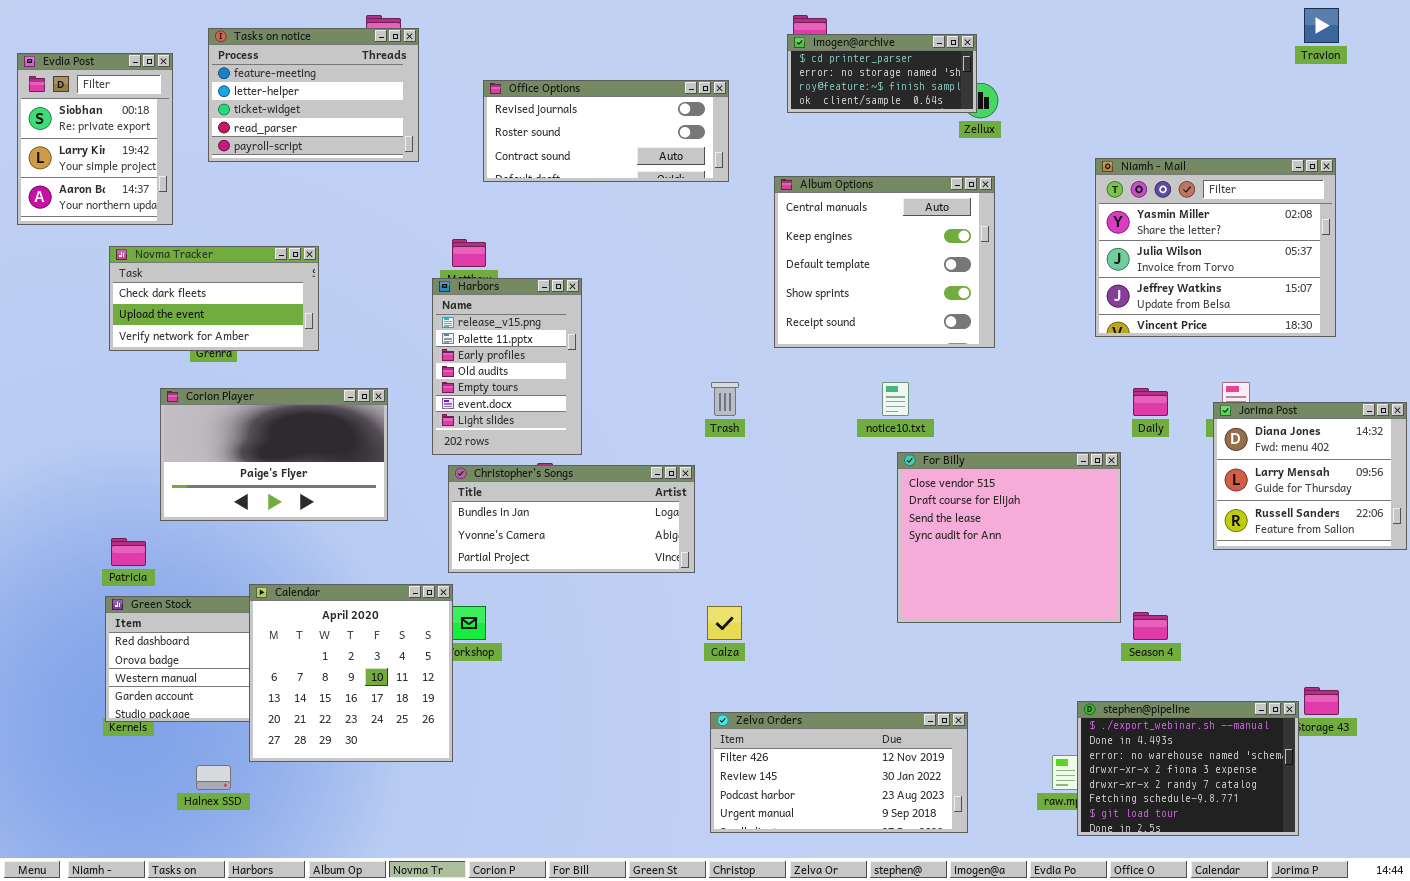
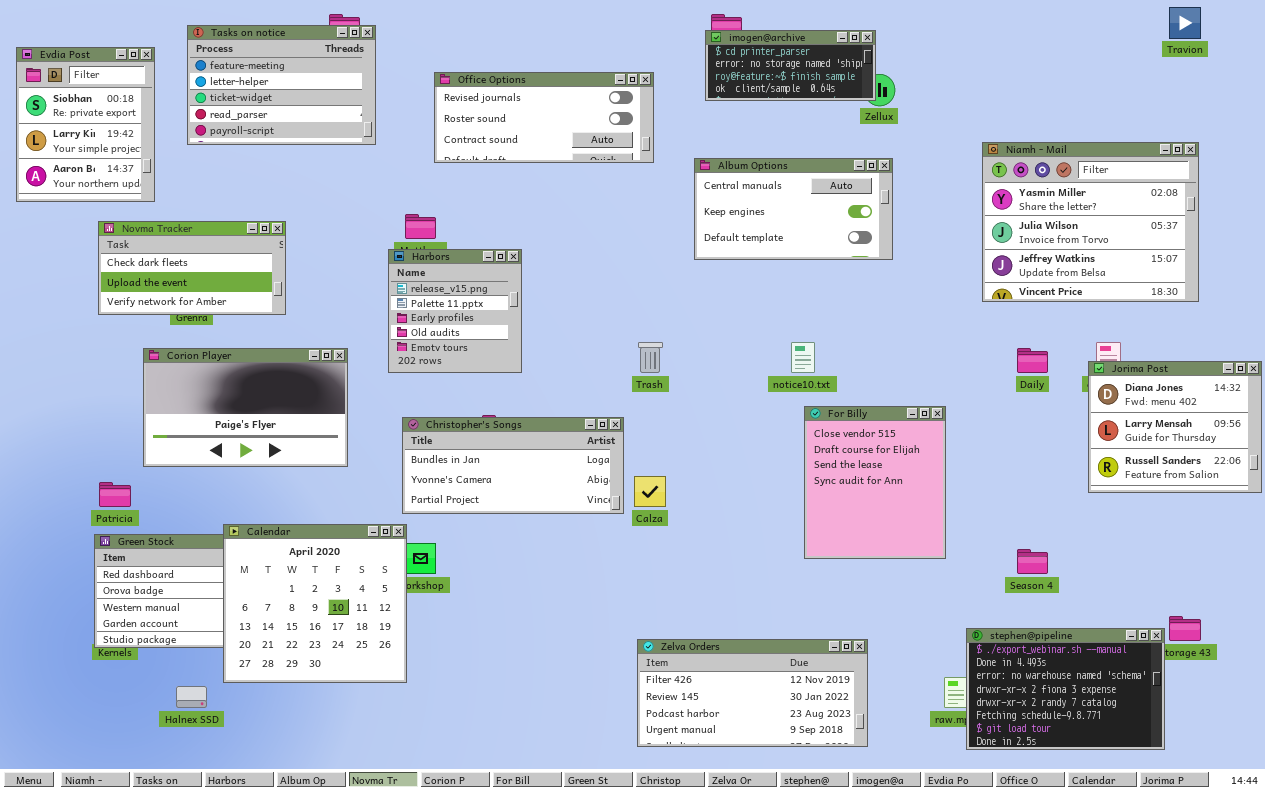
Album Options: [774,176,995,348] -> [694,158,893,260], resized
Harbors: [432,278,582,455] -> [388,249,522,373], resized
For Billy: [897,452,1121,623] -> [804,406,946,559], resized
Calza: [707,606,742,640] -> [634,476,666,507], moved

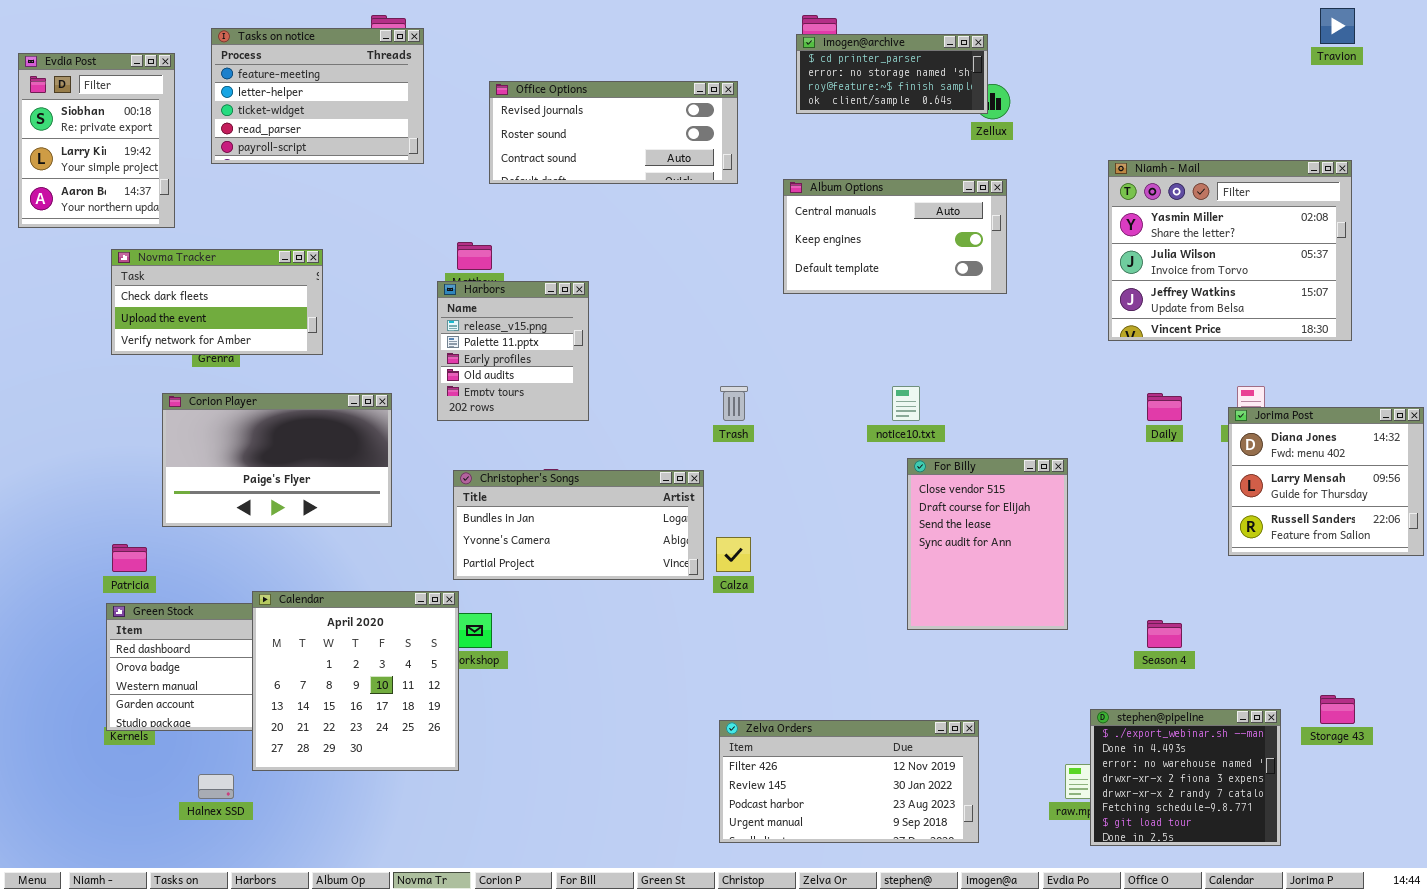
stephen@pipeline: [966,628,1165,750] -> [1090,709,1281,846], resized

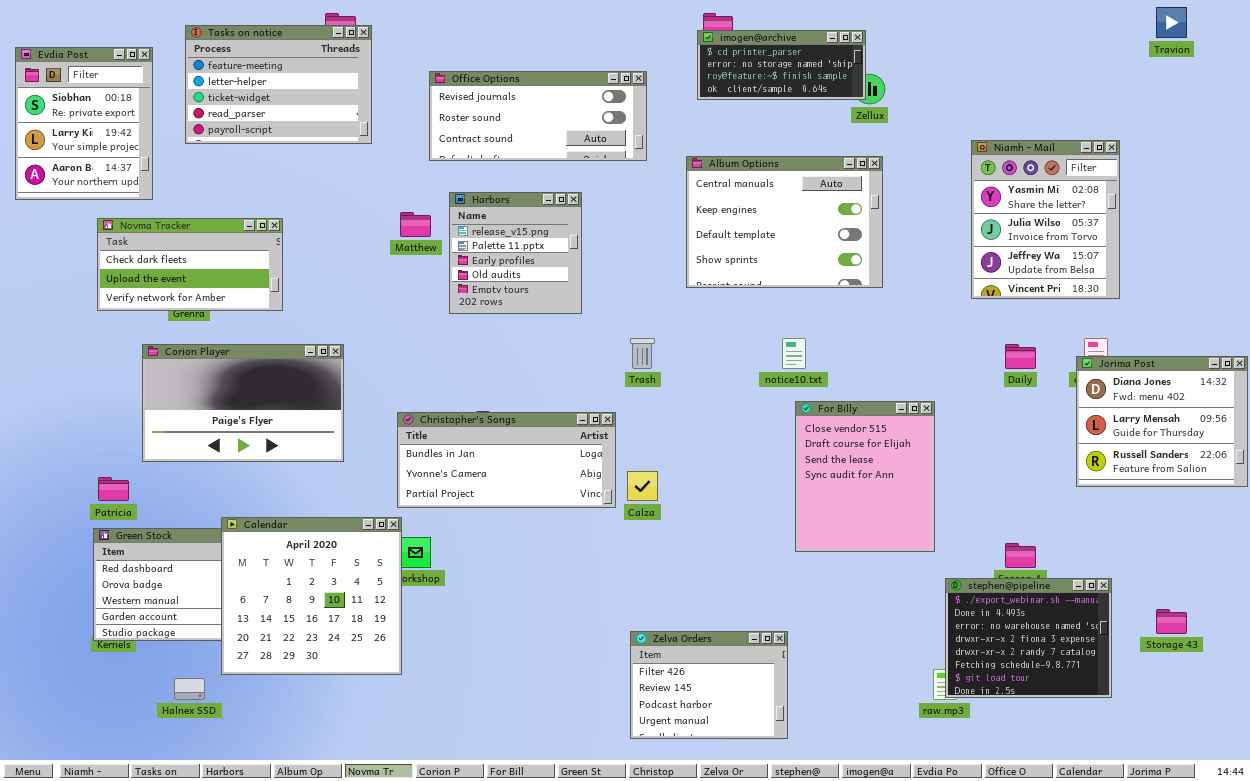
Niamh - Mail: [1108,160,1352,341] -> [971,140,1120,299], resized
Album Options: [783,179,1007,294] -> [686,156,883,288], resized
Harbors: [437,281,589,421] -> [449,192,582,314], moved
stephen@pipeline: [1090,709,1281,846] -> [945,578,1112,698], moved
Zelva Orders: [719,720,979,843] -> [630,631,788,739], resized

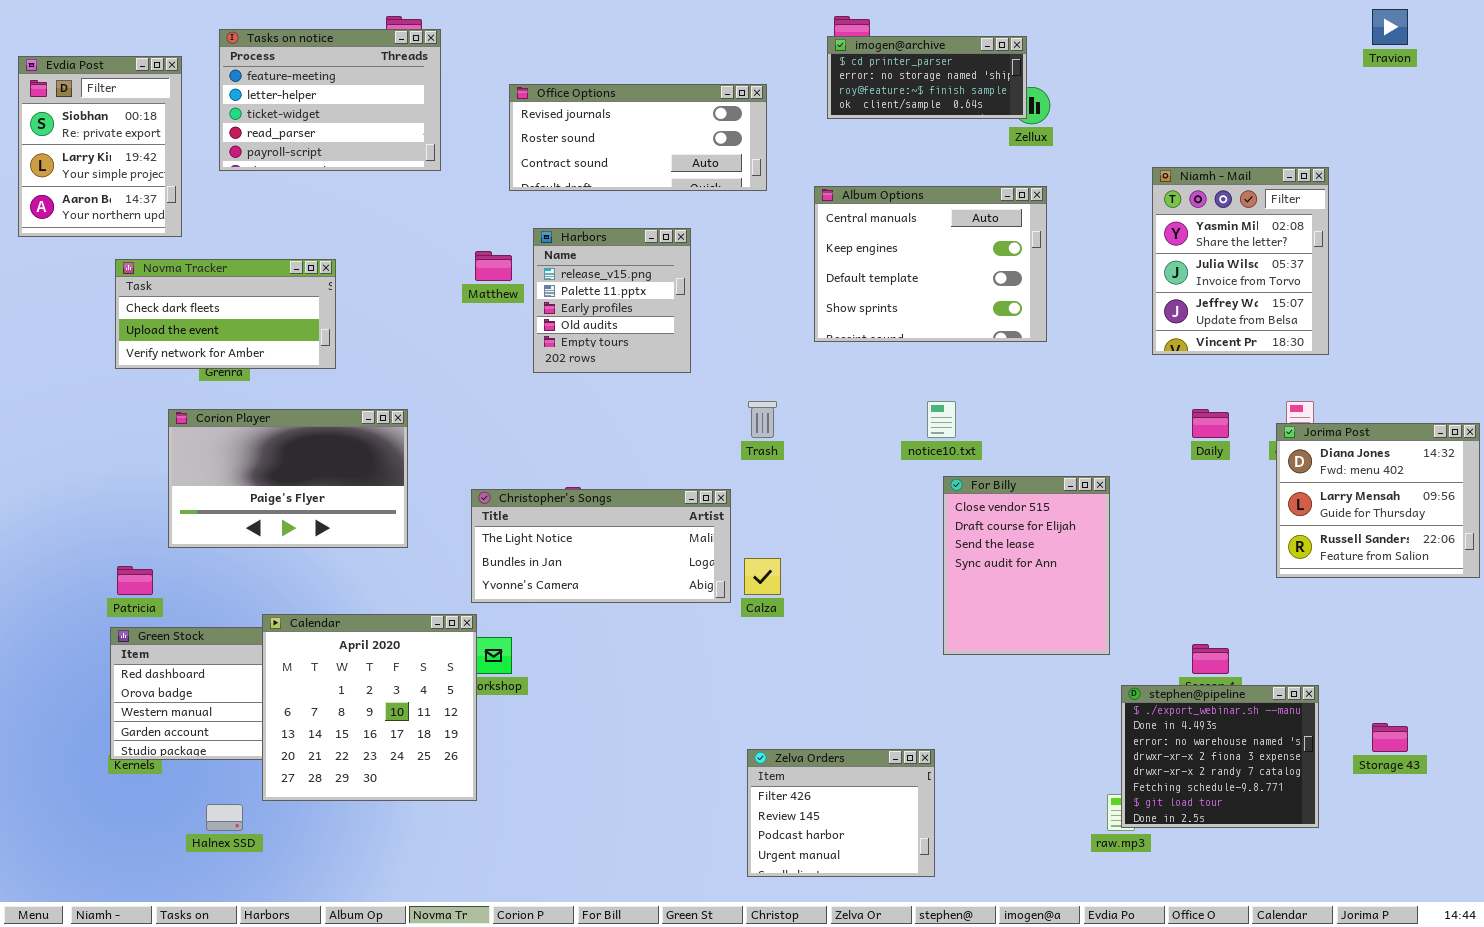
Christopher's Songs: [397,412,616,508] -> [471,489,731,603], scrolled up 1 row

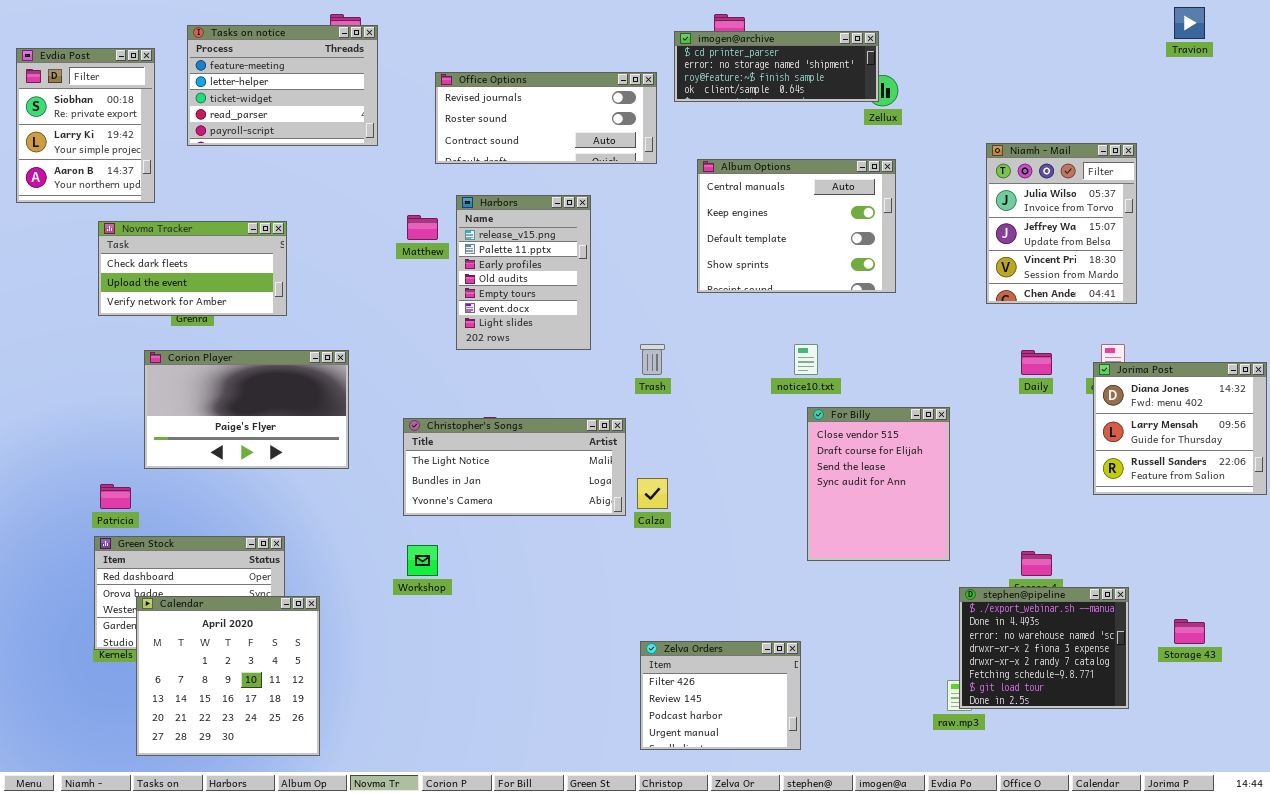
imogen@archive: [827,36,1027,119] -> [674,31,879,102], resized
Niamh - Mail: [1152,167,1329,355] -> [986,143,1137,304], scrolled down 1 row
Harbors: [533,228,691,373] -> [456,195,591,350], resized
Calendar: [262,614,477,801] -> [136,596,320,756], moved

